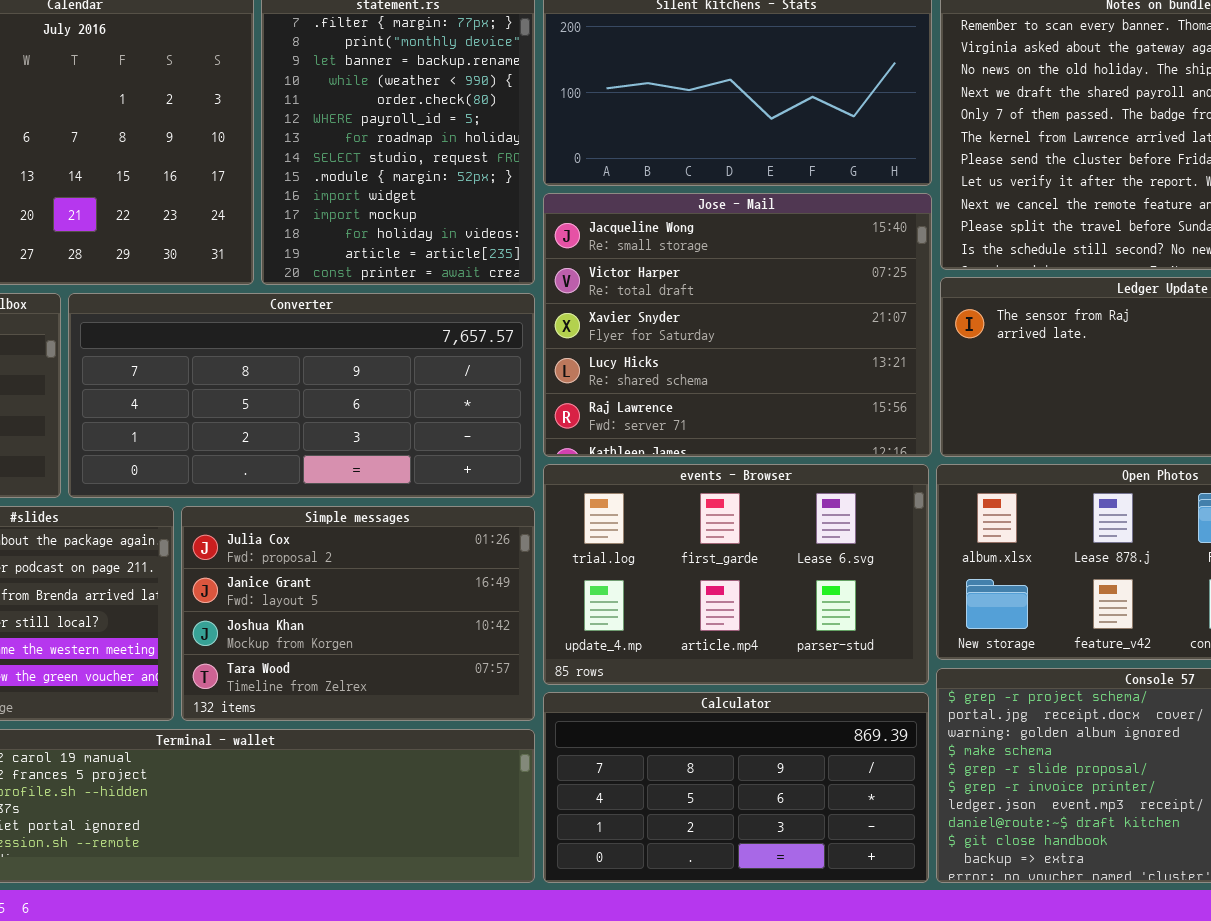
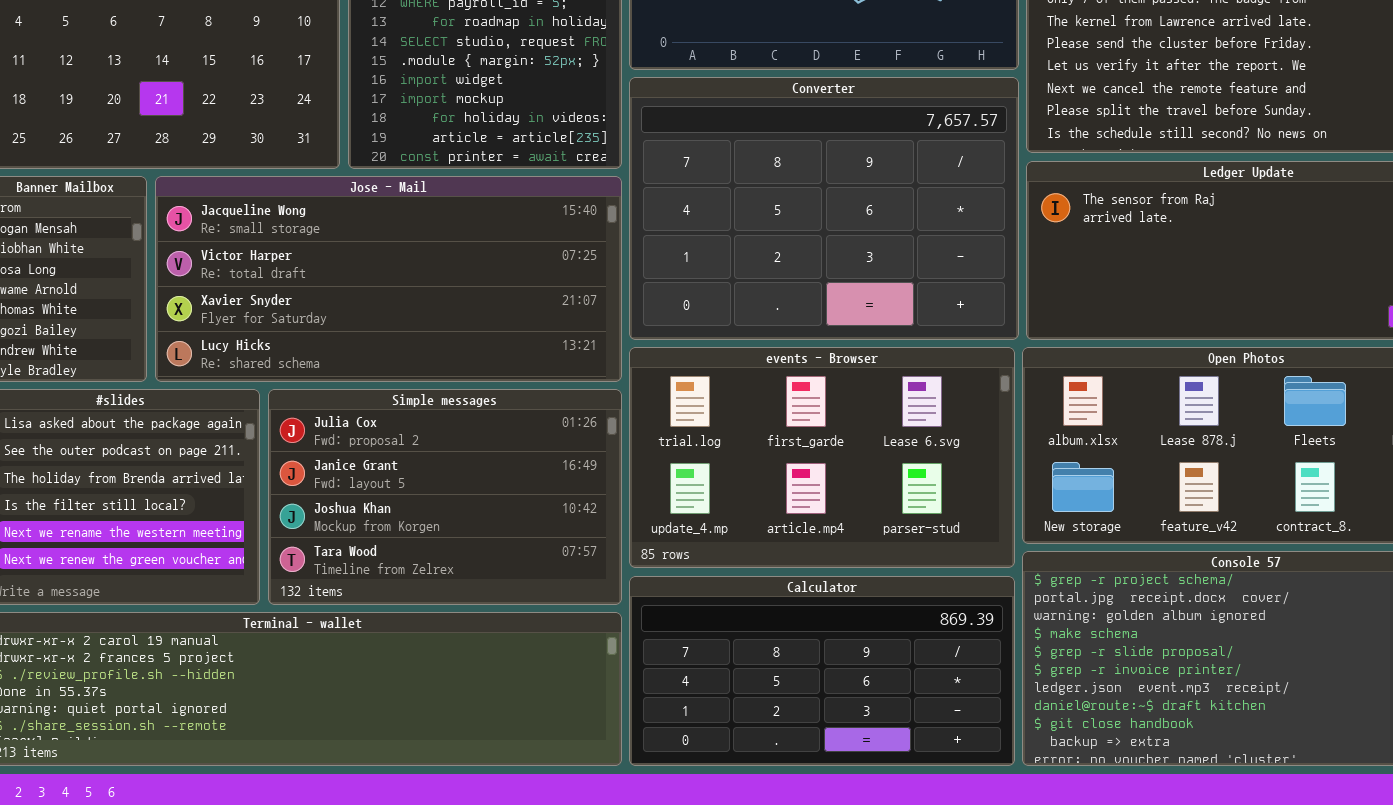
Jose - Mail: [543,193,932,457] -> [155,176,622,382], moved, resized
Converter: [68,293,535,498] -> [629,77,1019,340], moved, resized

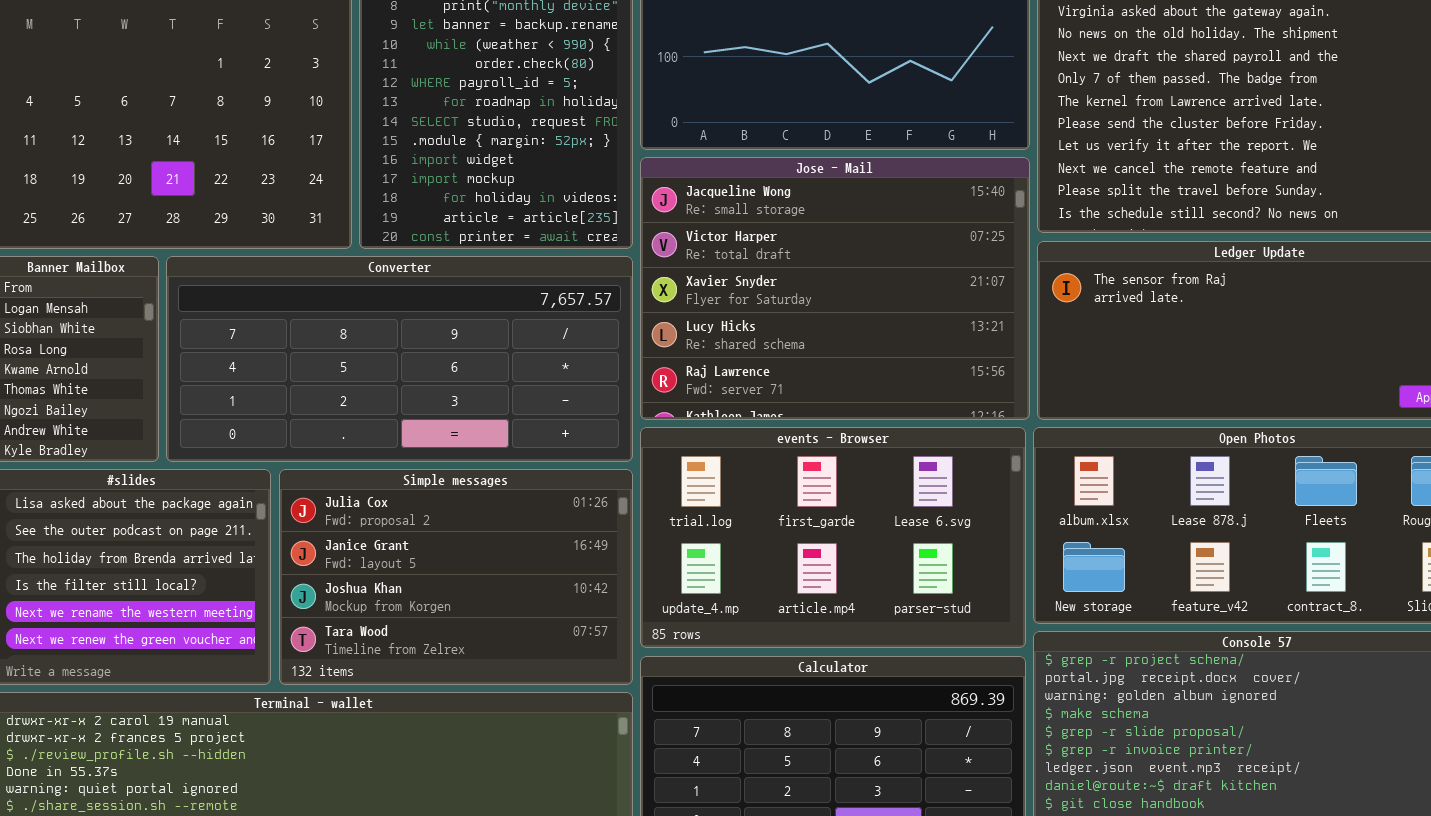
Converter: [629,77,1019,340] -> [166,256,633,462], moved, resized
Jose - Mail: [155,176,622,382] -> [640,157,1030,420], moved, resized

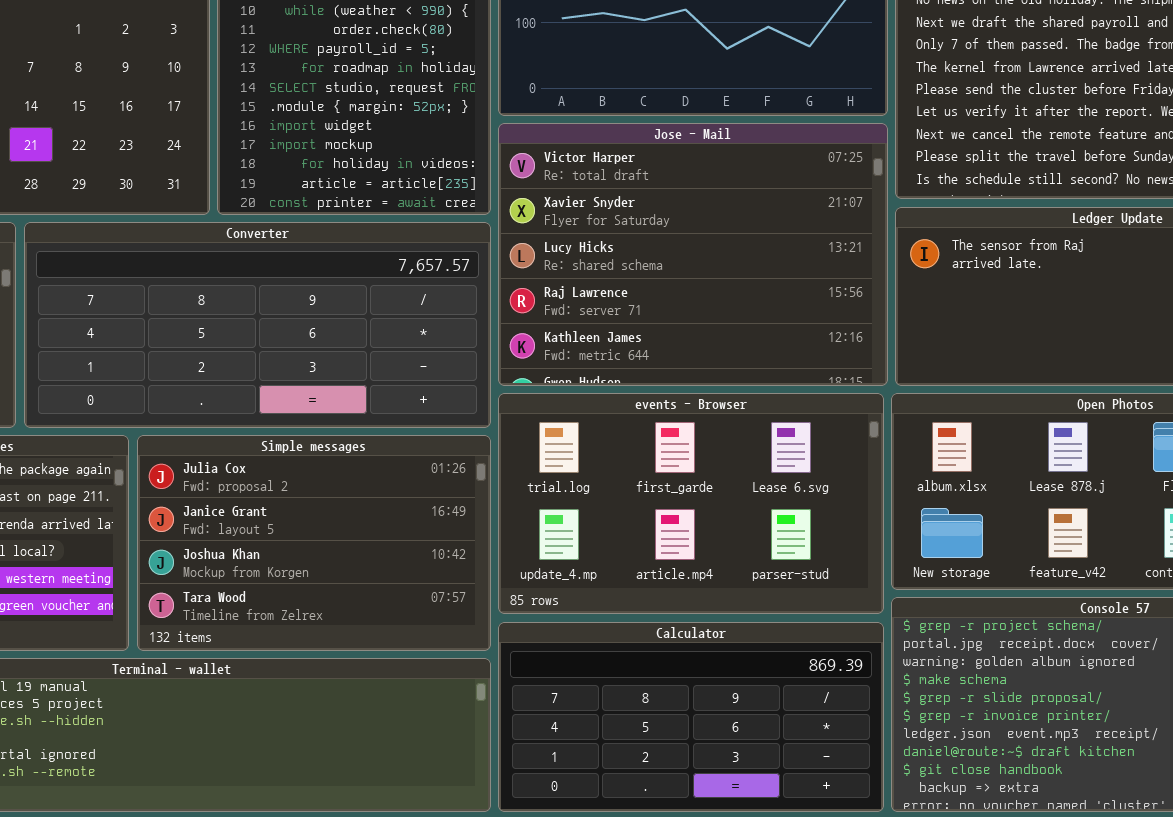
Jose - Mail: [640,157,1030,420] -> [498,123,888,386], scrolled down 1 row

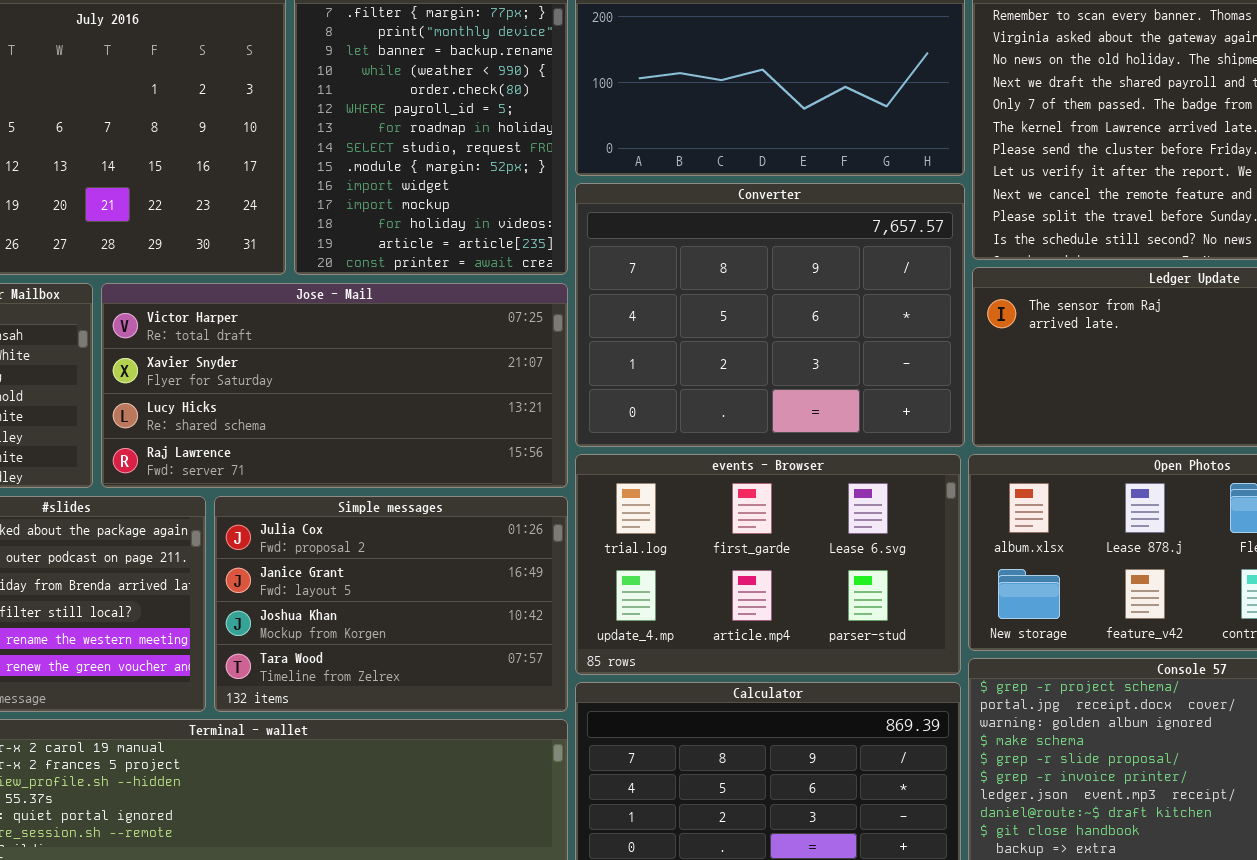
Jose - Mail: [498,123,888,386] -> [101,283,568,488], moved, resized
Converter: [24,222,491,428] -> [575,183,965,447], moved, resized

